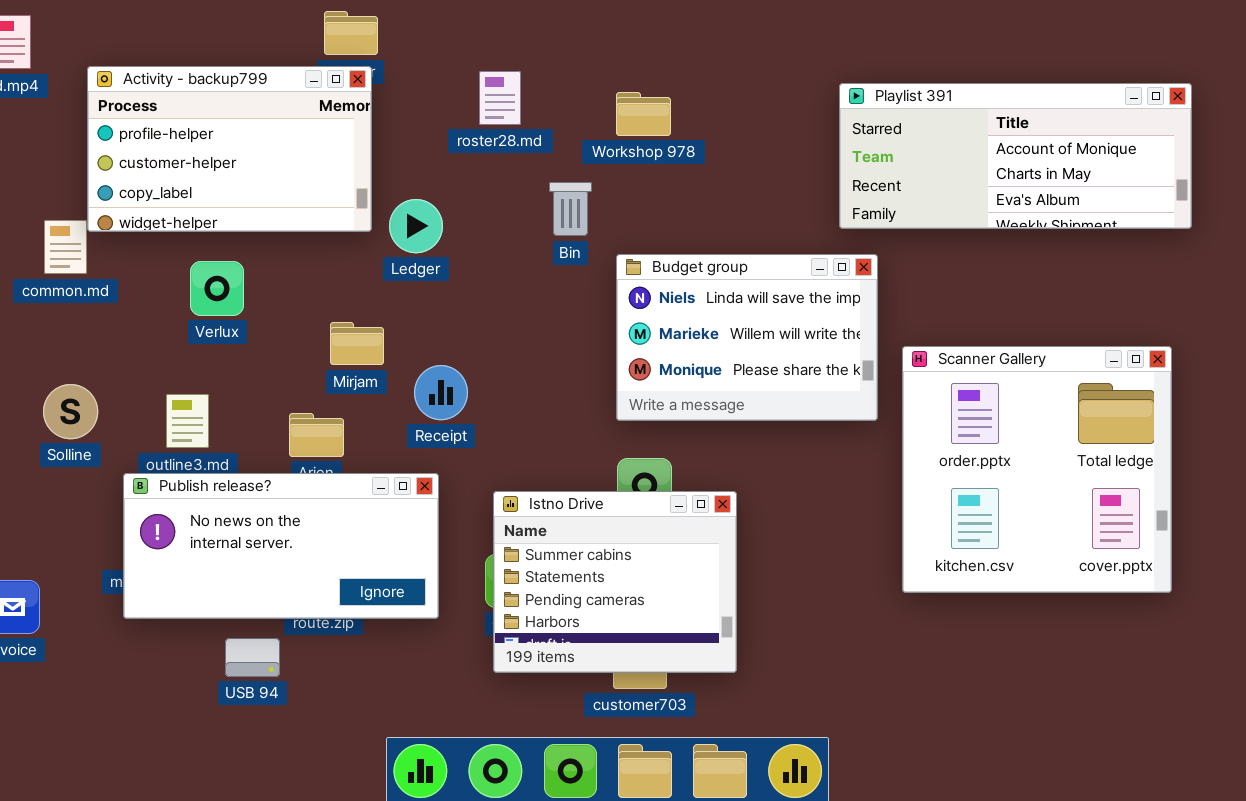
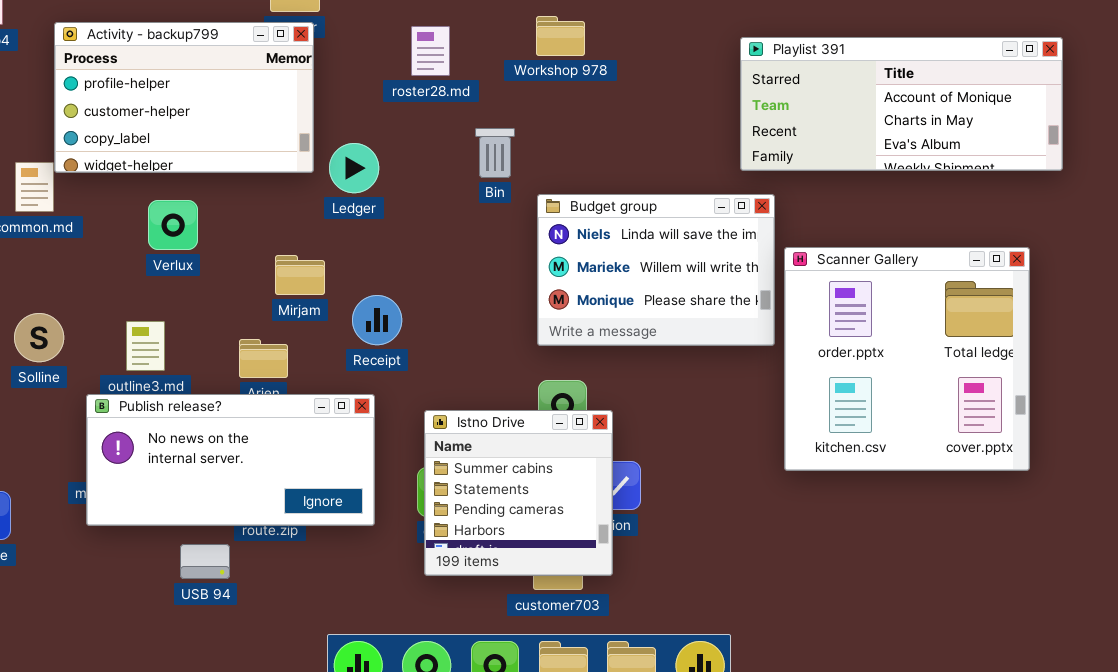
Workshop 978: [616,92,671,136] -> [536,16,585,56], moved
Scanner Gallery: [902,346,1172,593] -> [784,247,1030,471], moved
Istno Drive: [493,491,737,673] -> [424,410,613,576], resized

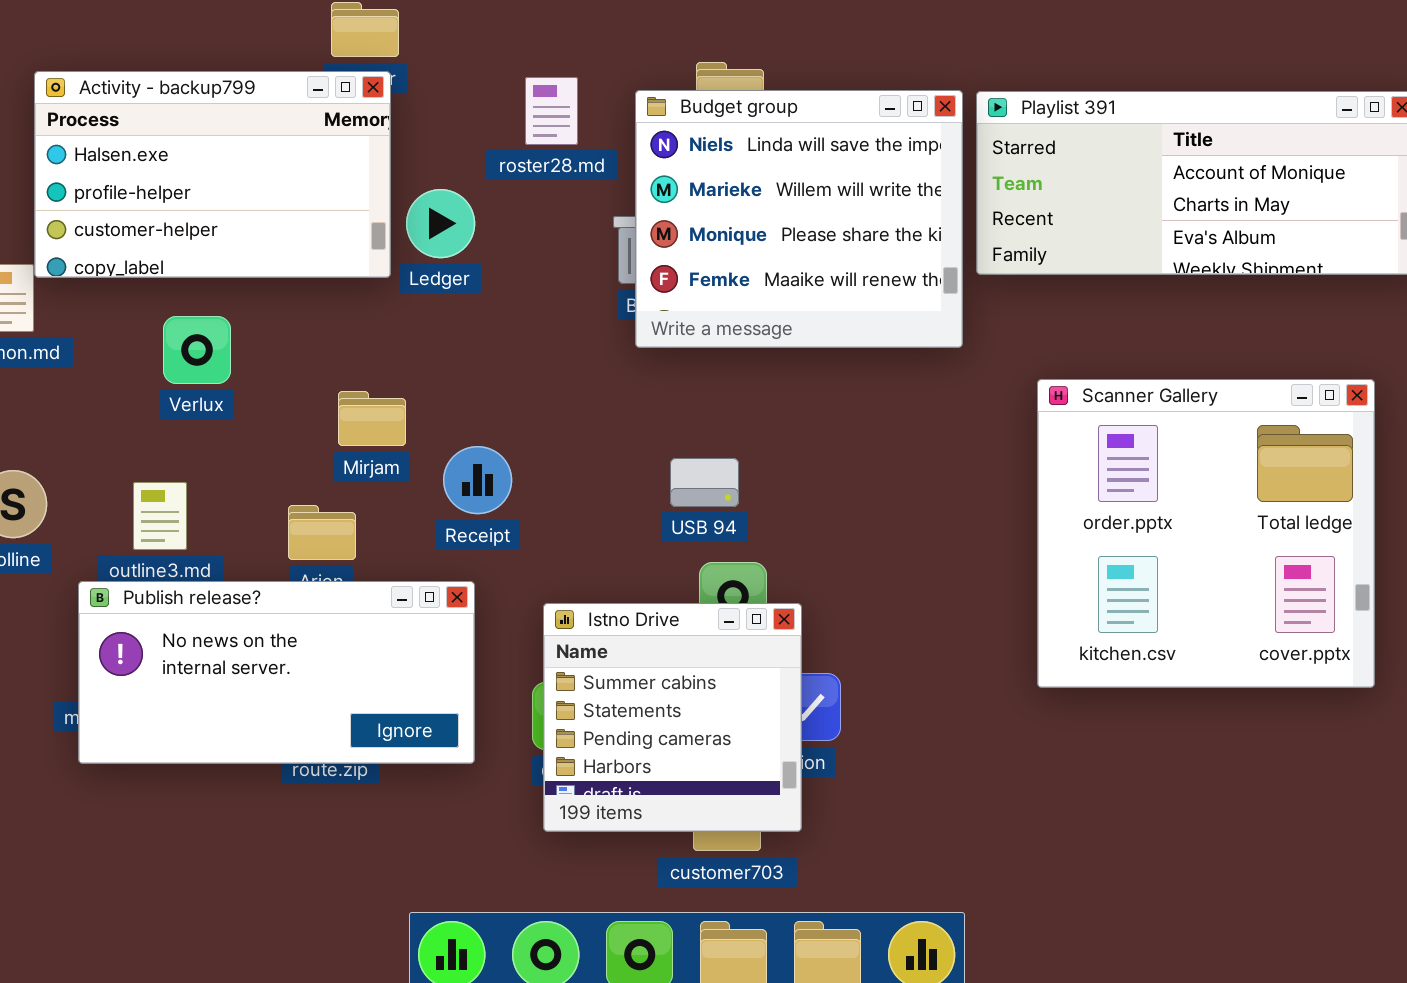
Activity - backup799: [54,22,314,173] -> [34,71,391,278], scrolled up 1 row
Ledger: [329,143,379,193] -> [406,189,475,258], moved
Budget group: [537,194,775,346] -> [635,90,963,348], moved, resized
USB 94: [180,544,230,579] -> [670,458,739,507], moved

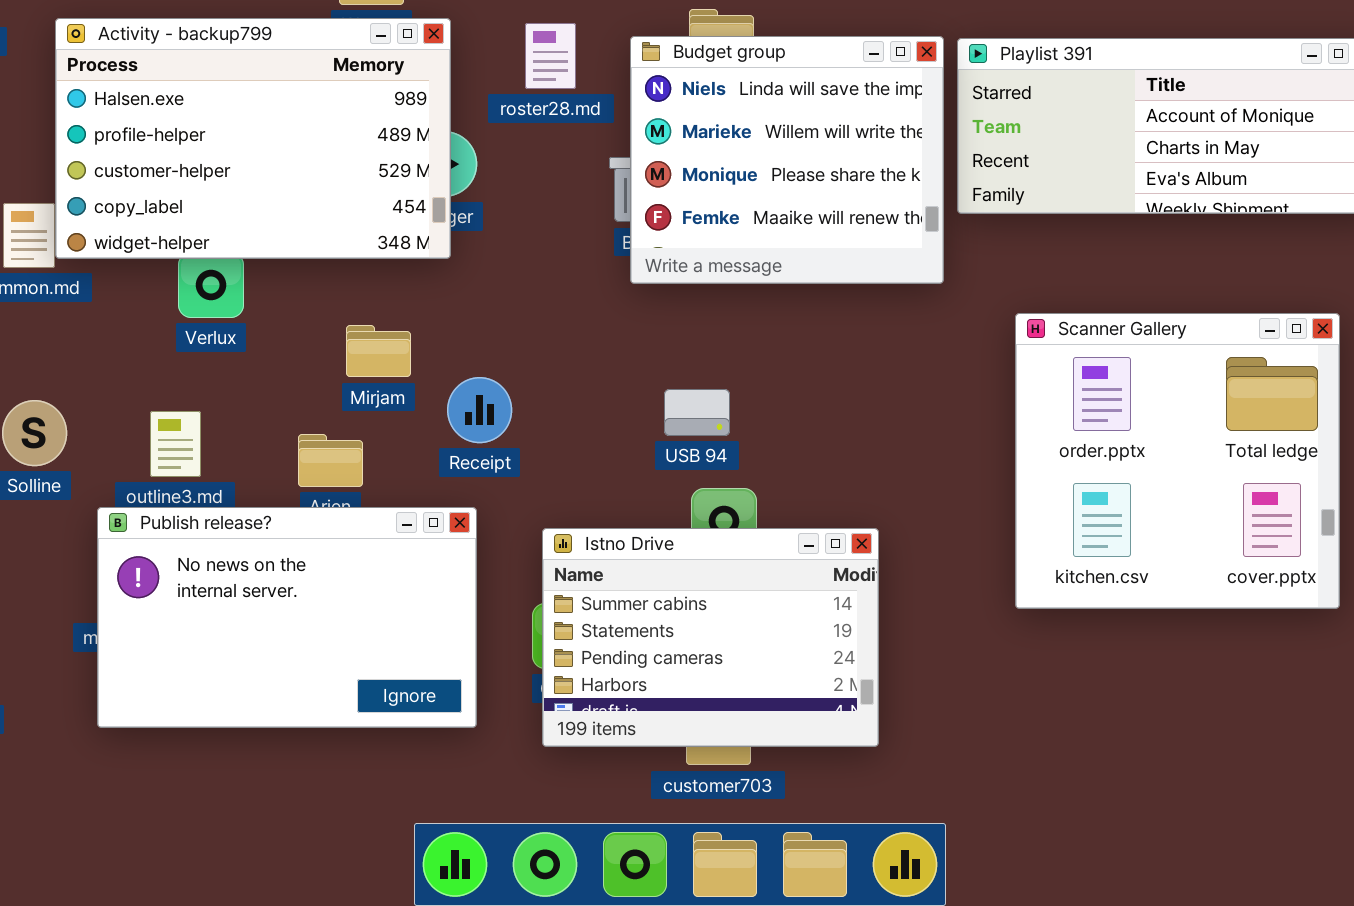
Activity - backup799: [34,71,391,278] -> [55,18,451,259], resized
Publish release?: [78,581,475,764] -> [97,507,477,728], resized
Istno Drive: [543,603,802,832] -> [542,528,879,747], resized

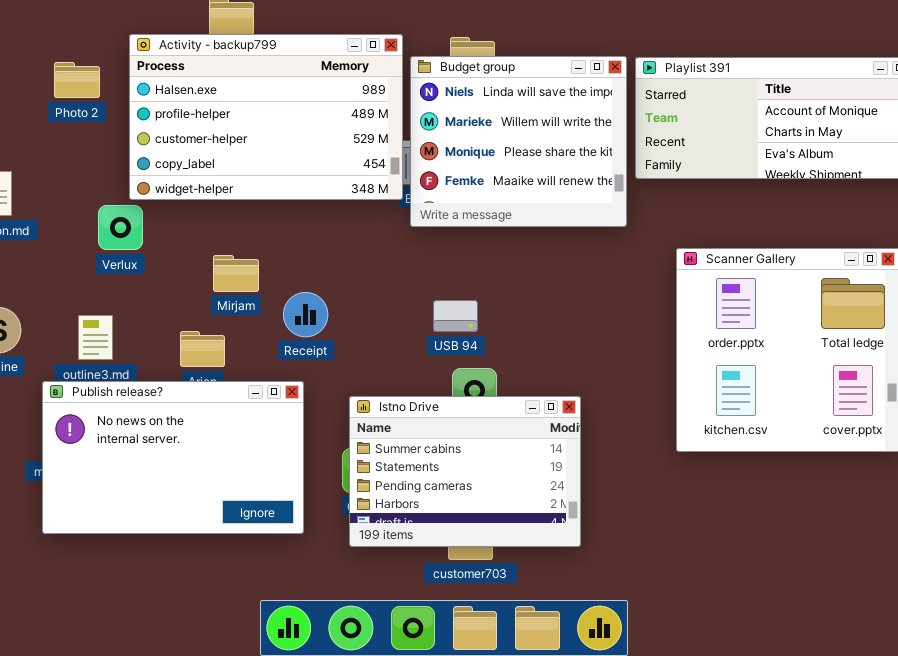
Activity - backup799: [55,18,451,259] -> [129,34,403,200], moved

